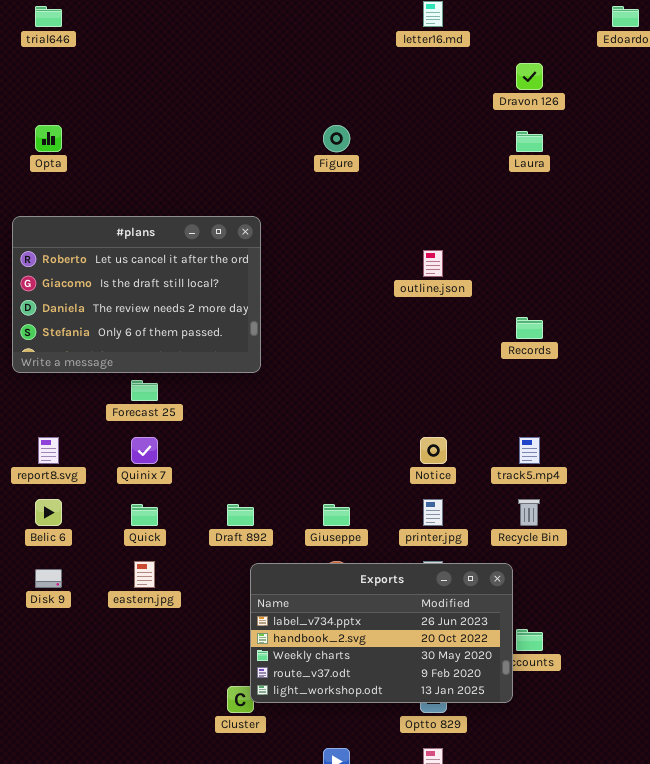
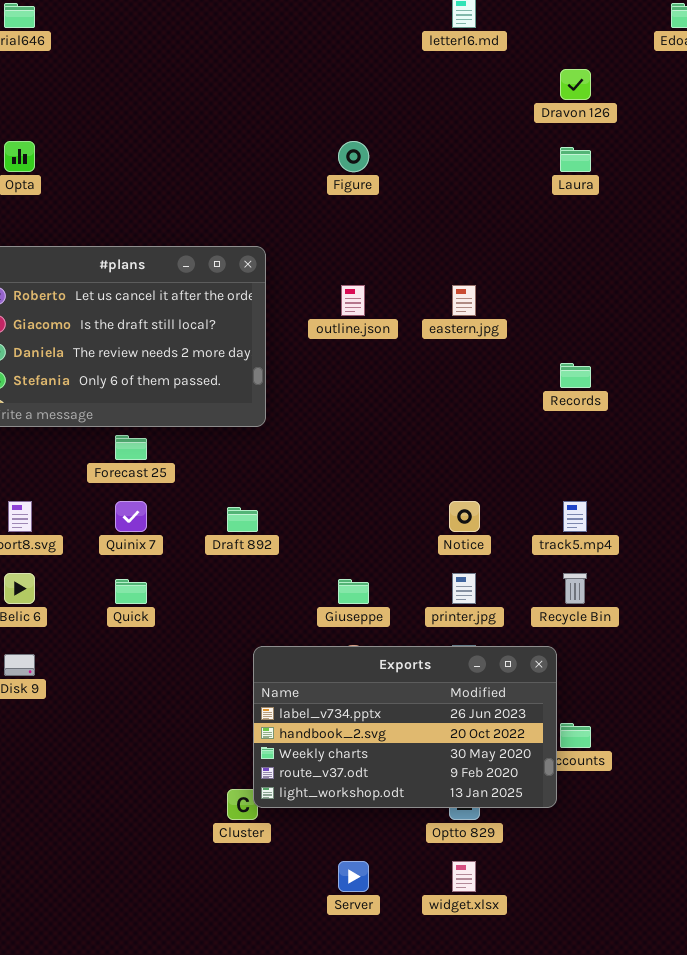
outline.json: [423,250,443,277] -> [341,285,365,316], moved
Draft 892: [227,504,254,526] -> [227,507,258,532], moved
eastern.jpg: [134,561,155,588] -> [452,285,476,316], moved

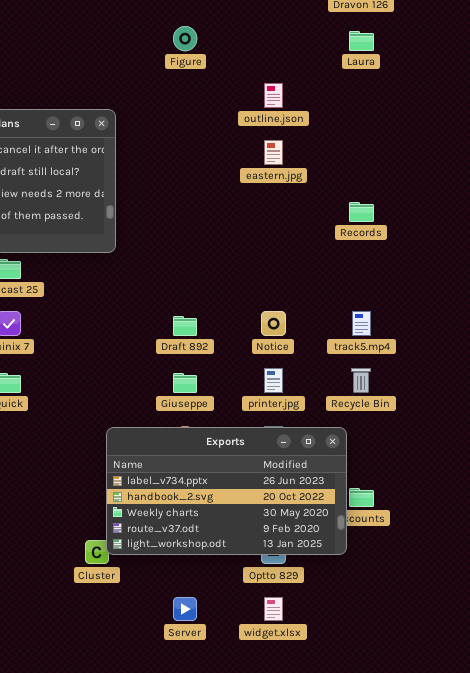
outline.json: [341,285,365,316] -> [264,83,283,108], moved
Draft 892: [227,507,258,532] -> [173,316,197,336], moved

